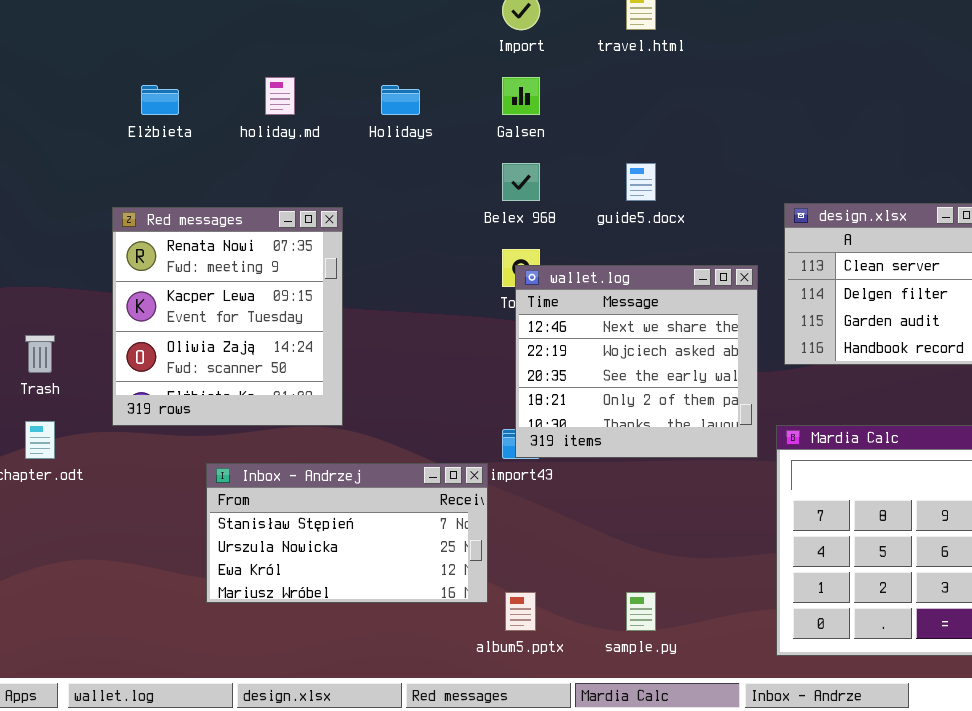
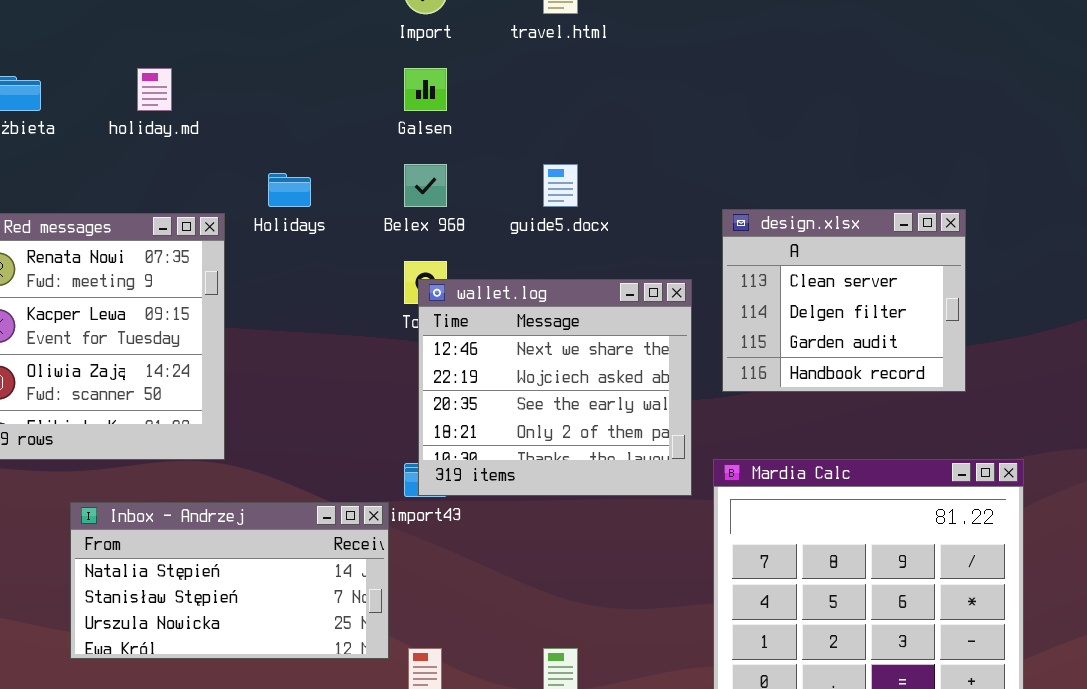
Holidays: [381,85,420,115] -> [268,173,311,207], moved
Inbox - Andrzej: [206,463,488,603] -> [70,502,389,659], scrolled up 1 row

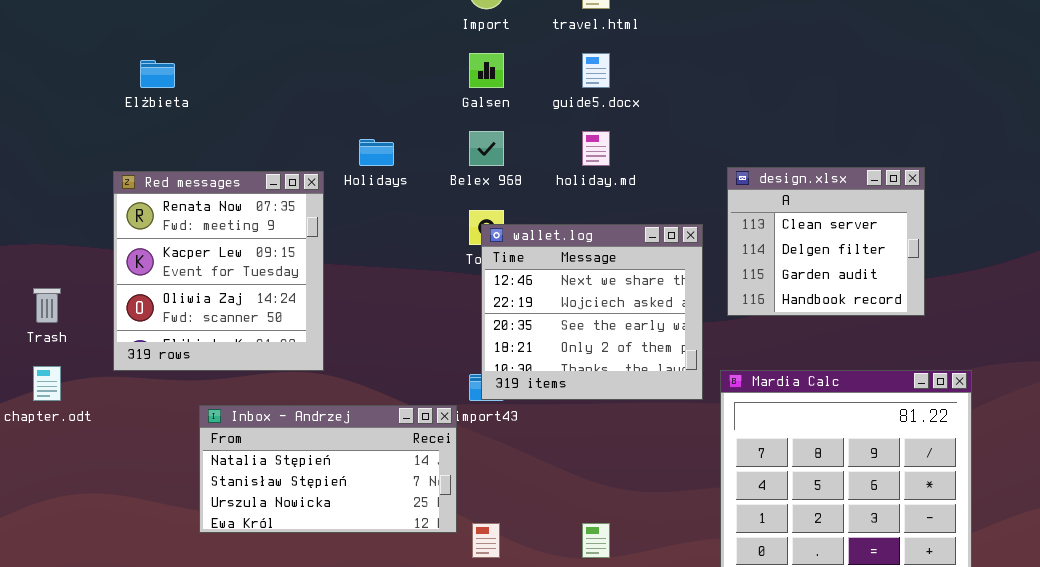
holiday.md: [137,68,172,111] -> [582,131,610,166], moved
guide5.docx: [543,164,578,207] -> [582,53,610,88], moved

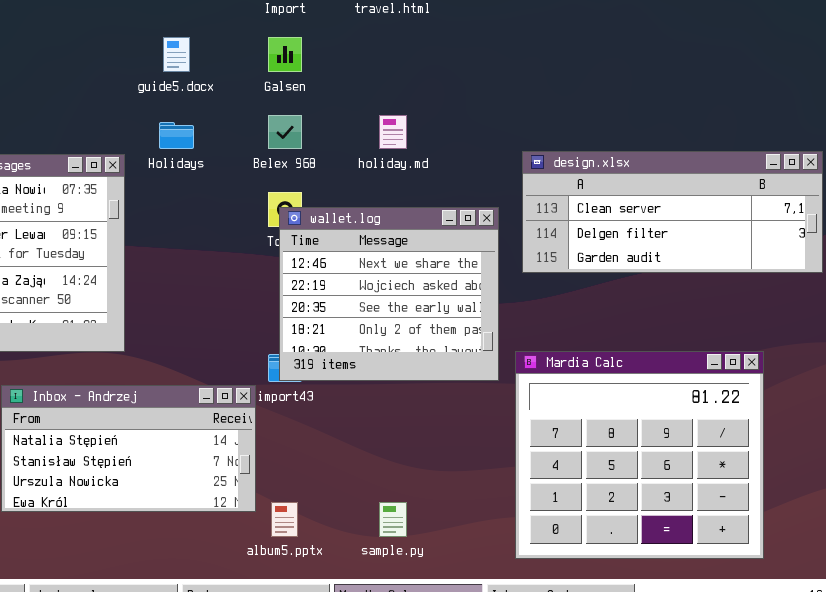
guide5.docx: [582,53,610,88] -> [163,37,190,72], moved
design.xlsx: [727,167,925,316] -> [522,151,823,273], resized

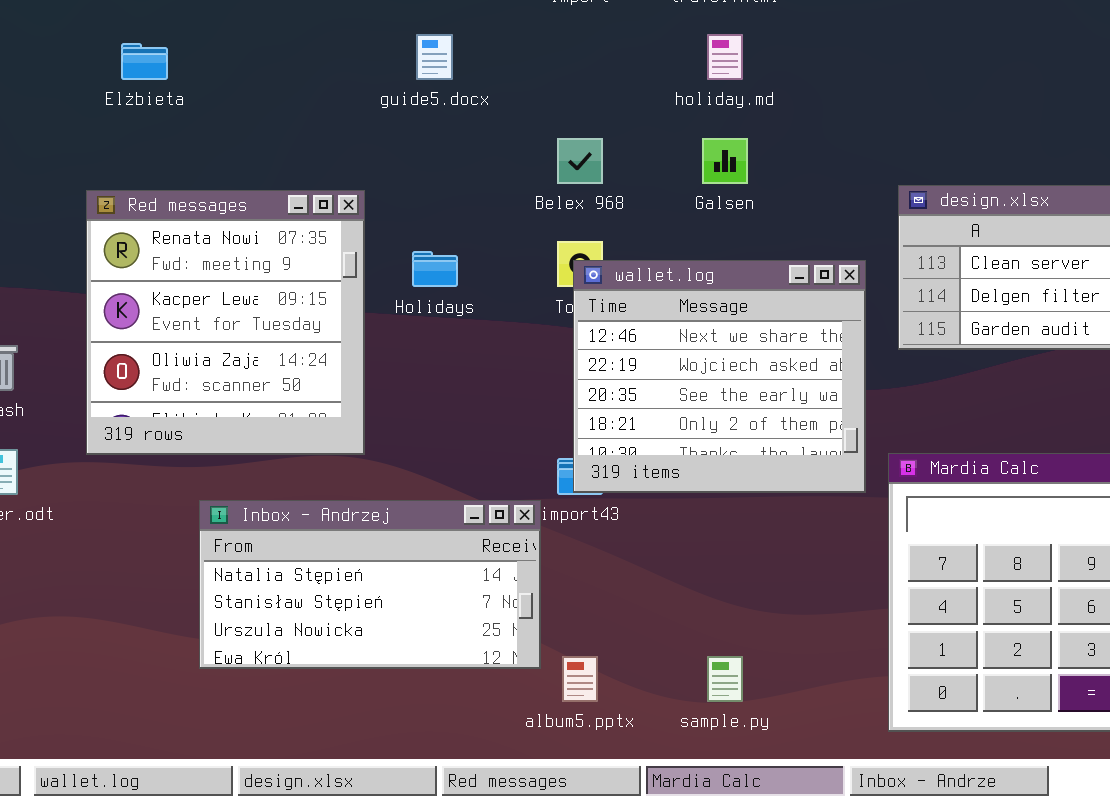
Galsen: [268,37,302,72] -> [702,138,748,184], moved
holiday.md: [379,115,407,149] -> [707,34,743,80], moved
Holidays: [159,122,194,149] -> [412,251,458,287], moved

